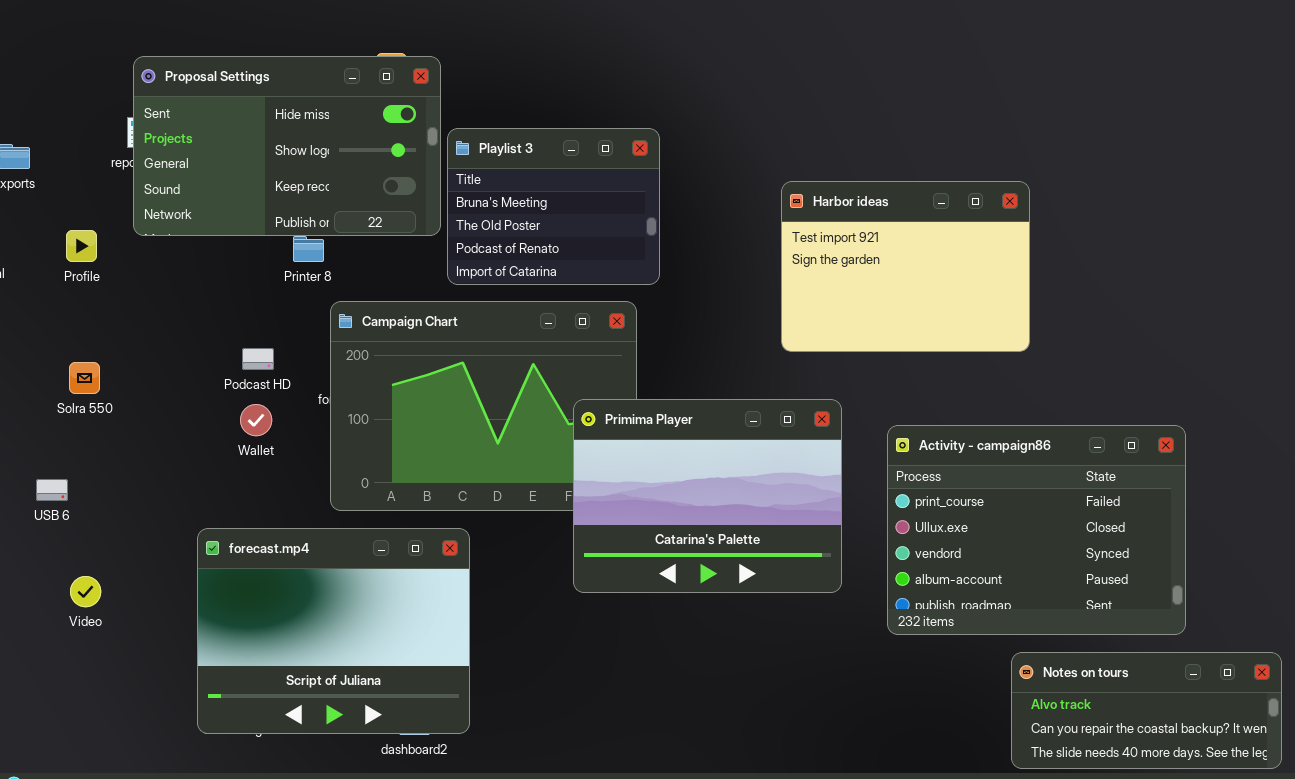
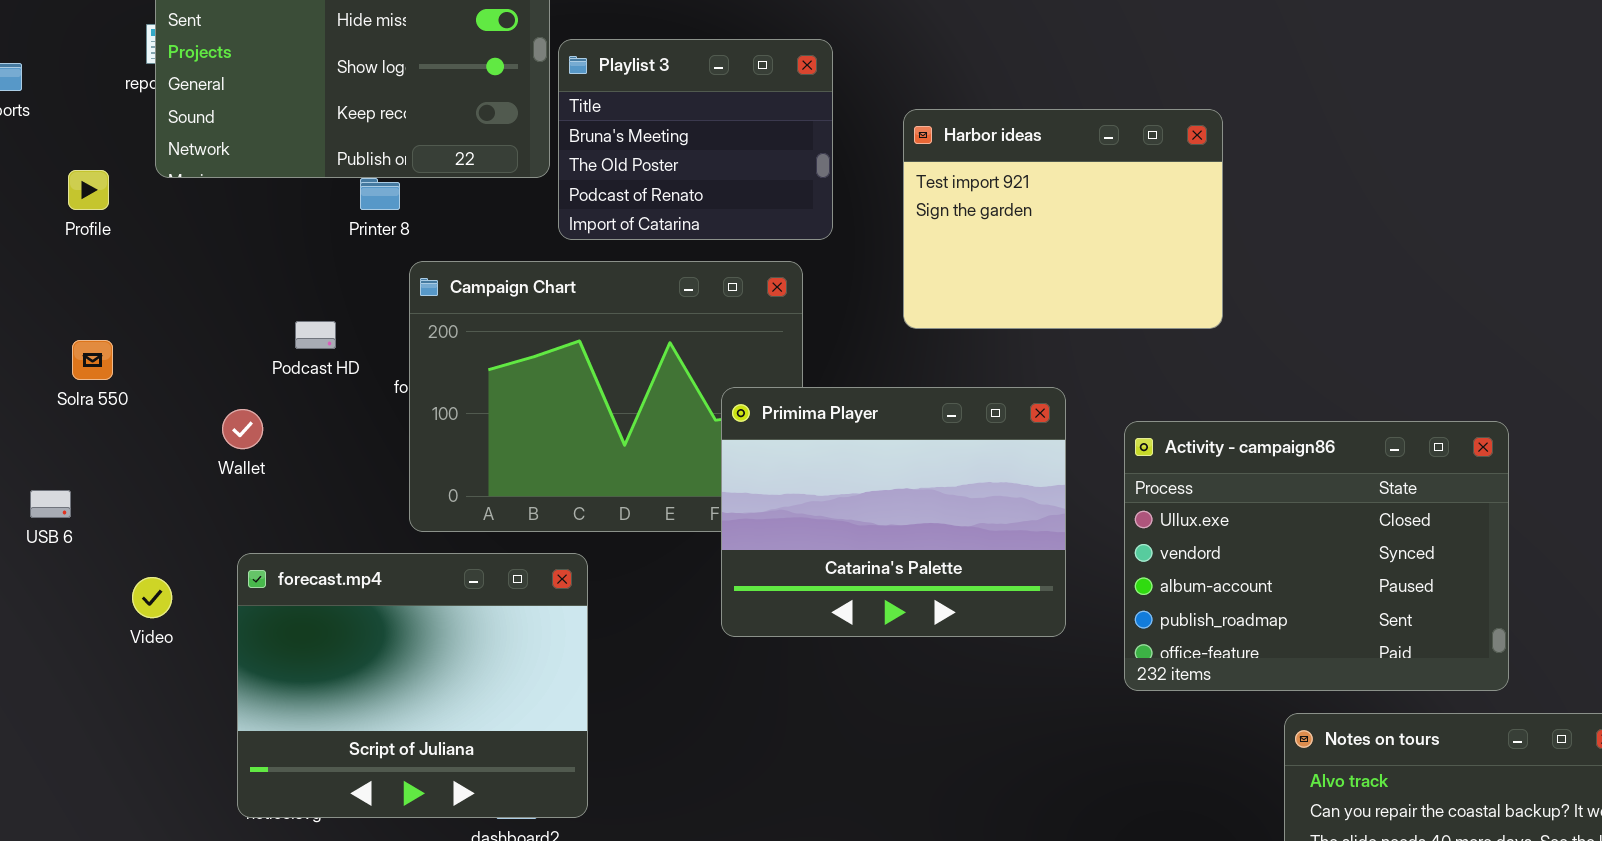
Harbor ideas: [781,181,1030,352] -> [903,109,1223,329], moved
Wallet: [240,404,272,436] -> [222,409,263,449], moved
Activity - campaign86: [887,425,1186,635] -> [1124,421,1509,691], scrolled down 1 row
Video: [70,576,101,607] -> [132,577,172,618], moved

